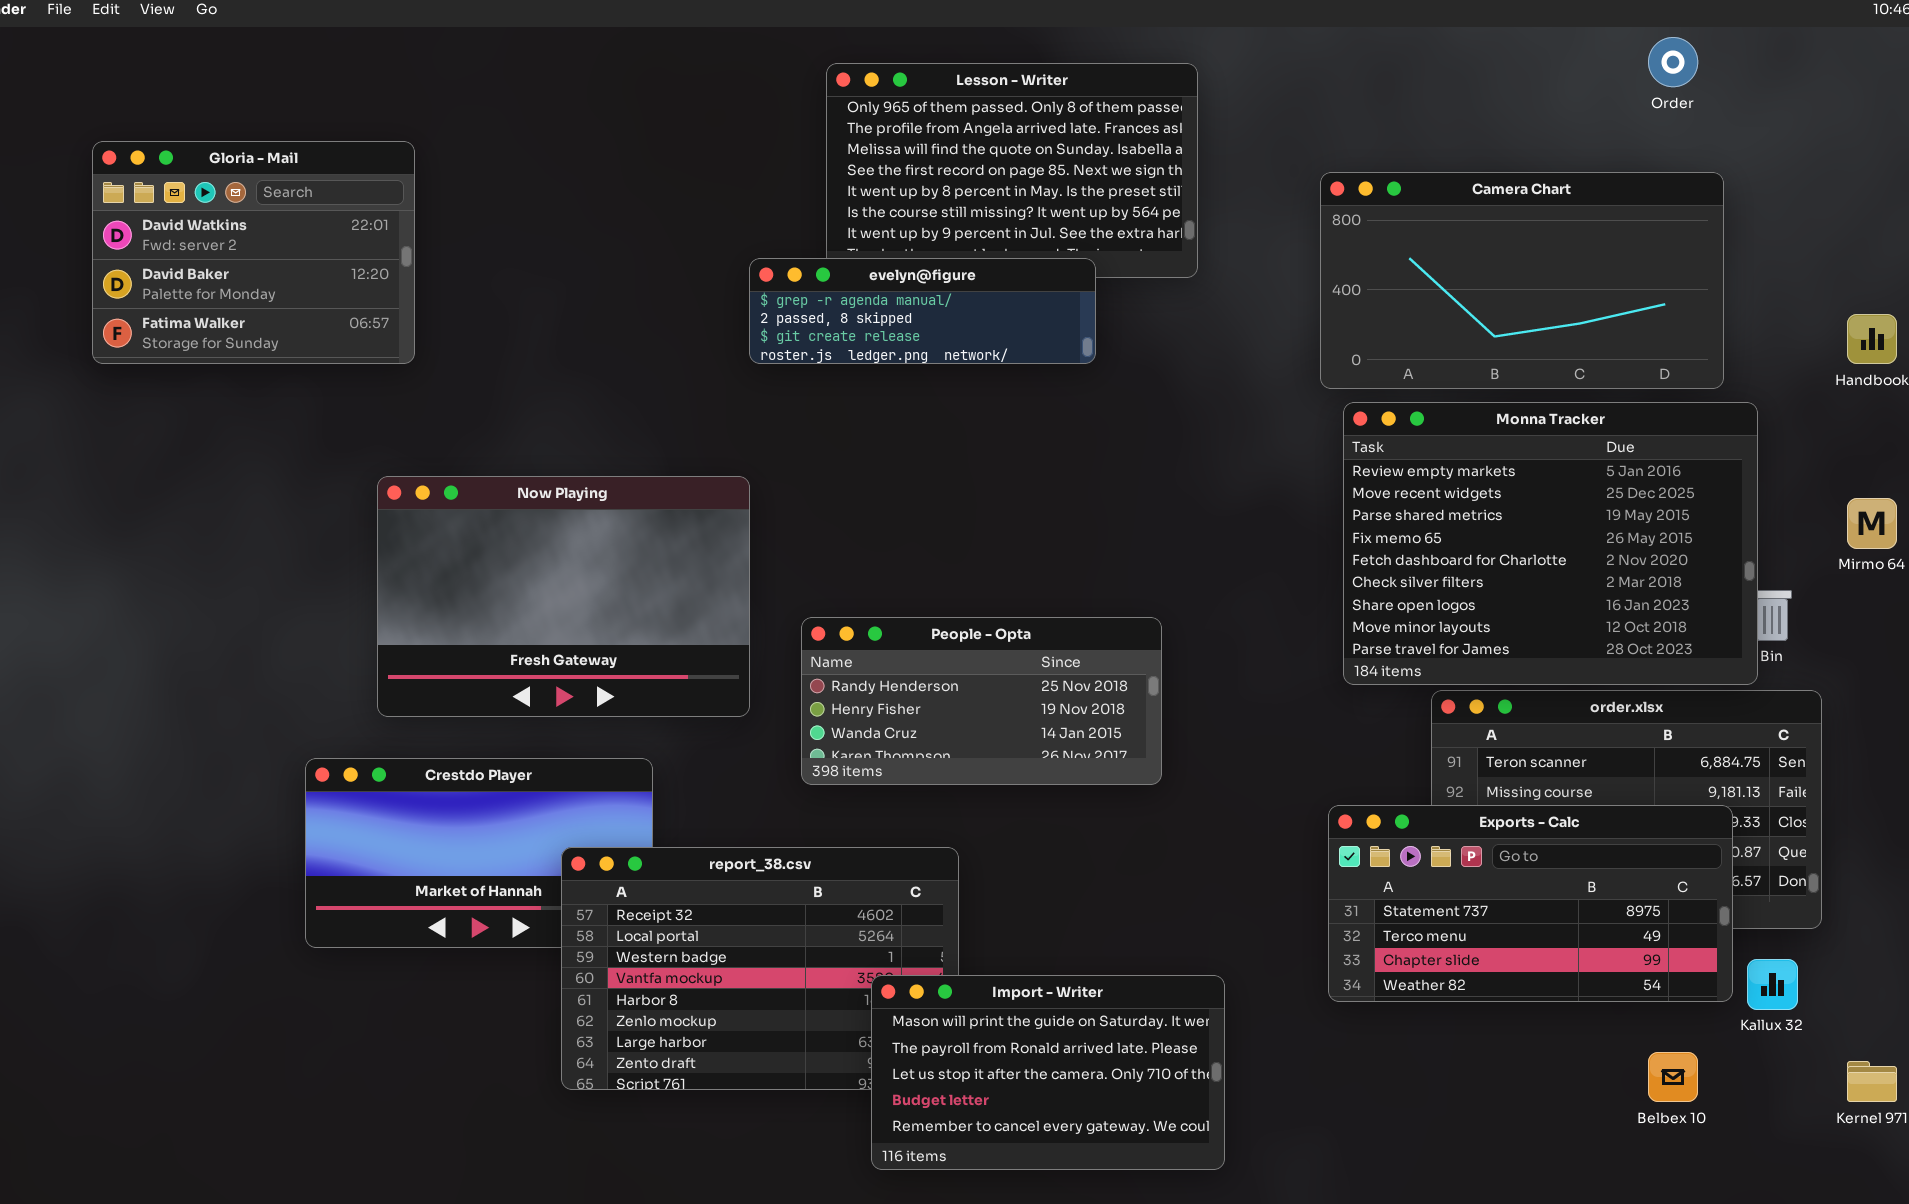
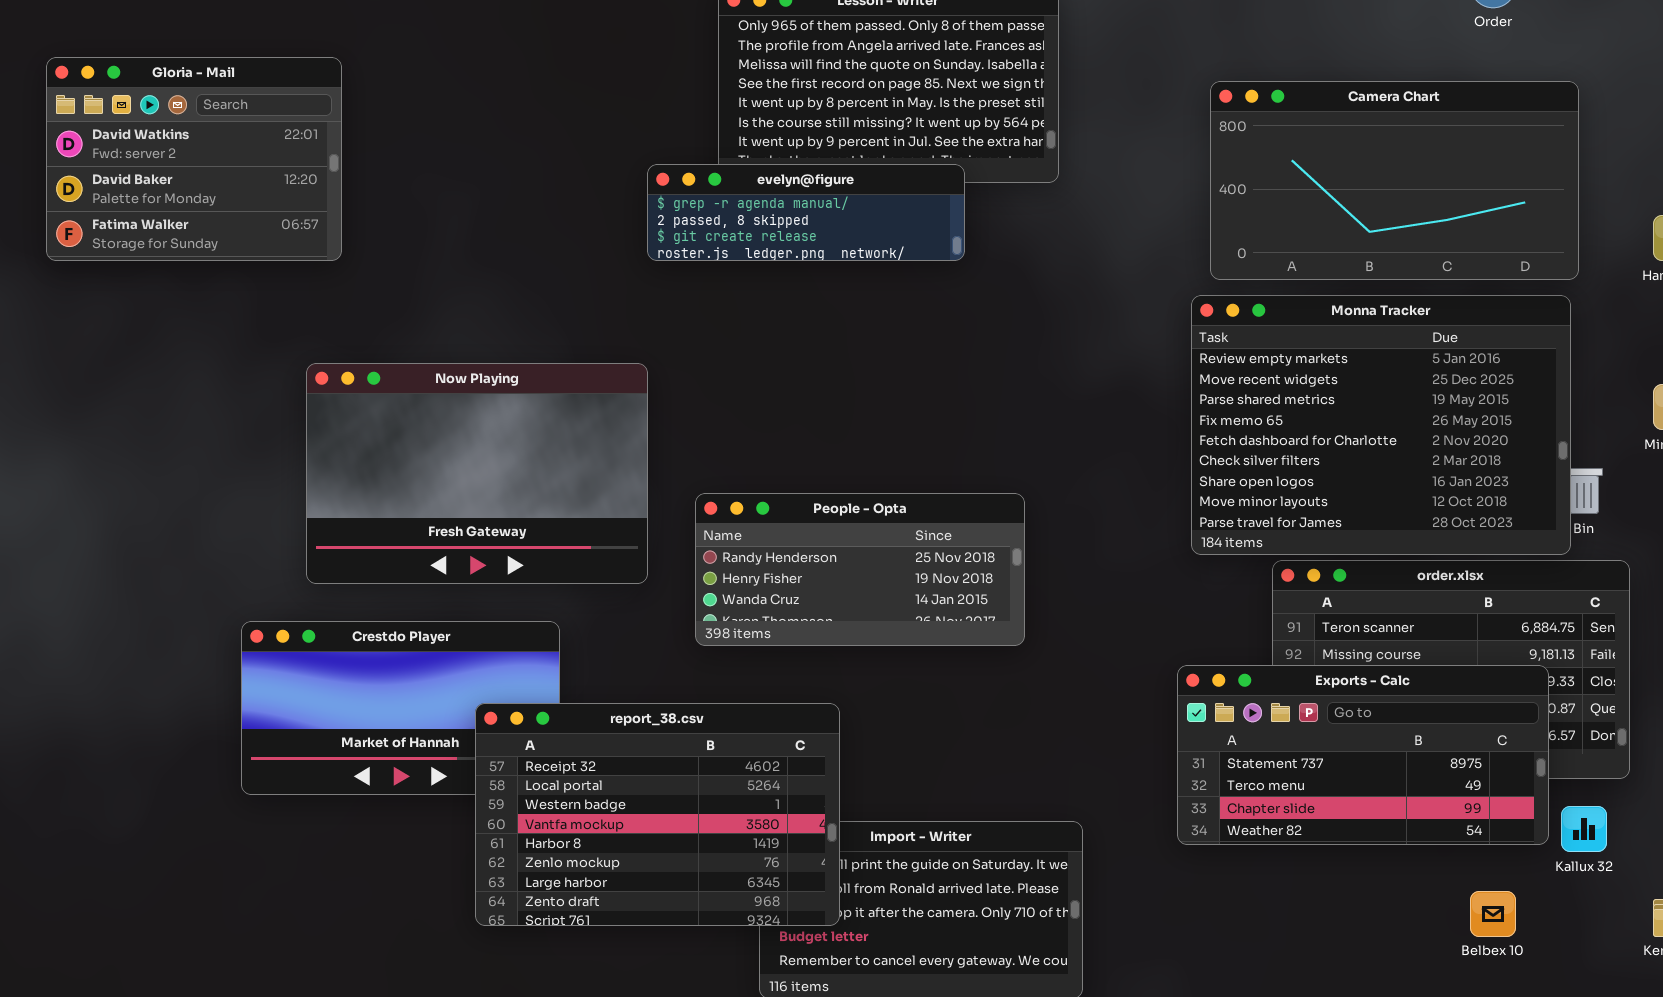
Camera Chart: [1320,172,1724,389] -> [1210,81,1579,280], moved
report_38.csv: [561,847,959,1090] -> [475,703,840,926], raised

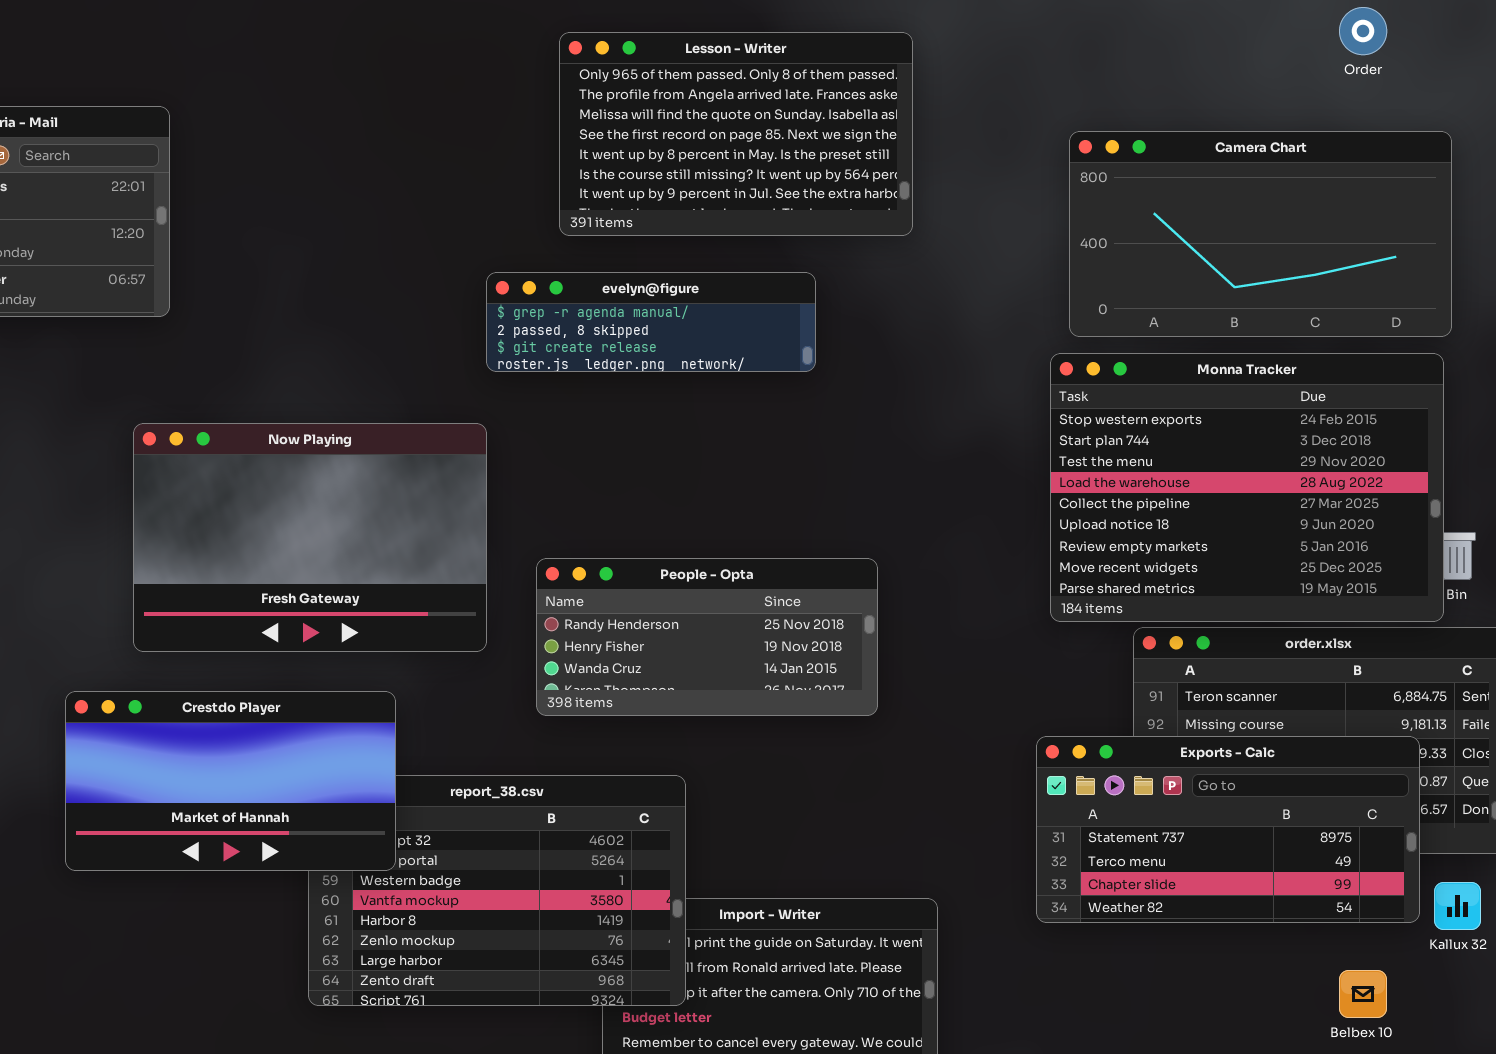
evelyn@figure: [647,164,965,261] -> [486,272,816,372], moved
Monna Tracker: [1191,295,1571,555] -> [1050,353,1444,622], scrolled up 6 rows
Crestdo Player: [241,621,560,795] -> [65,691,396,871], raised

